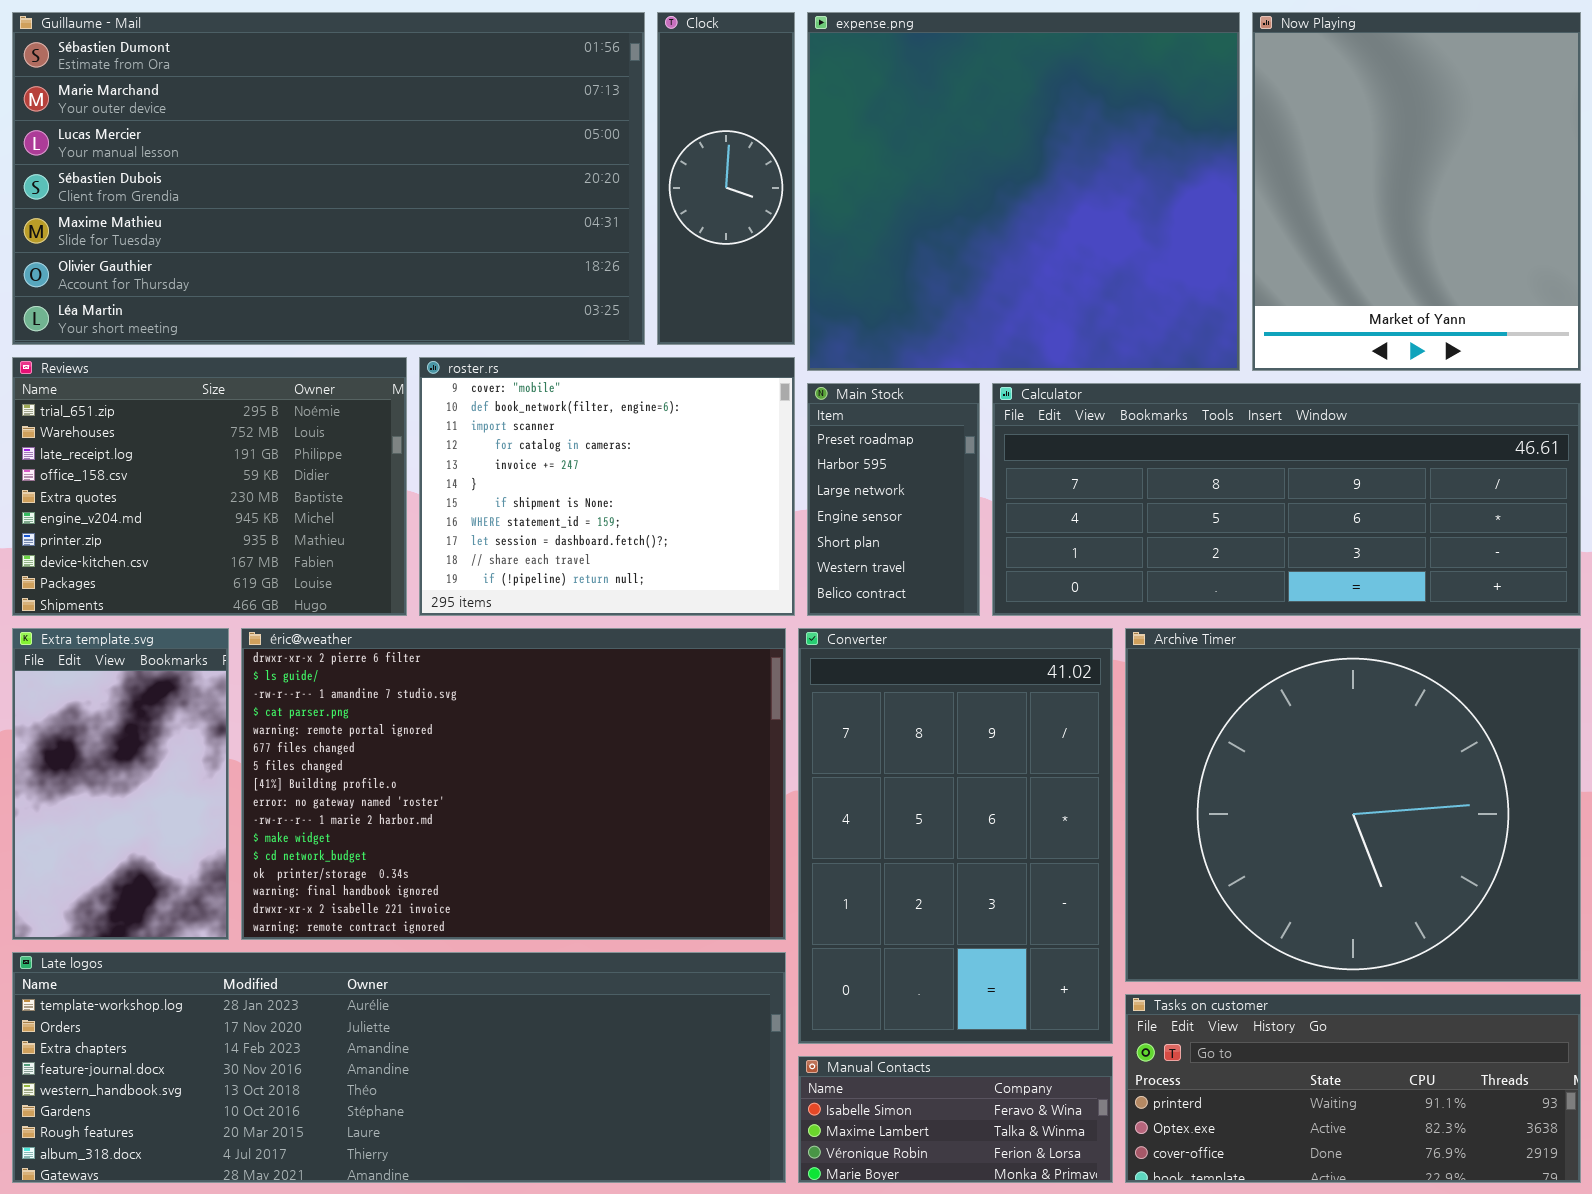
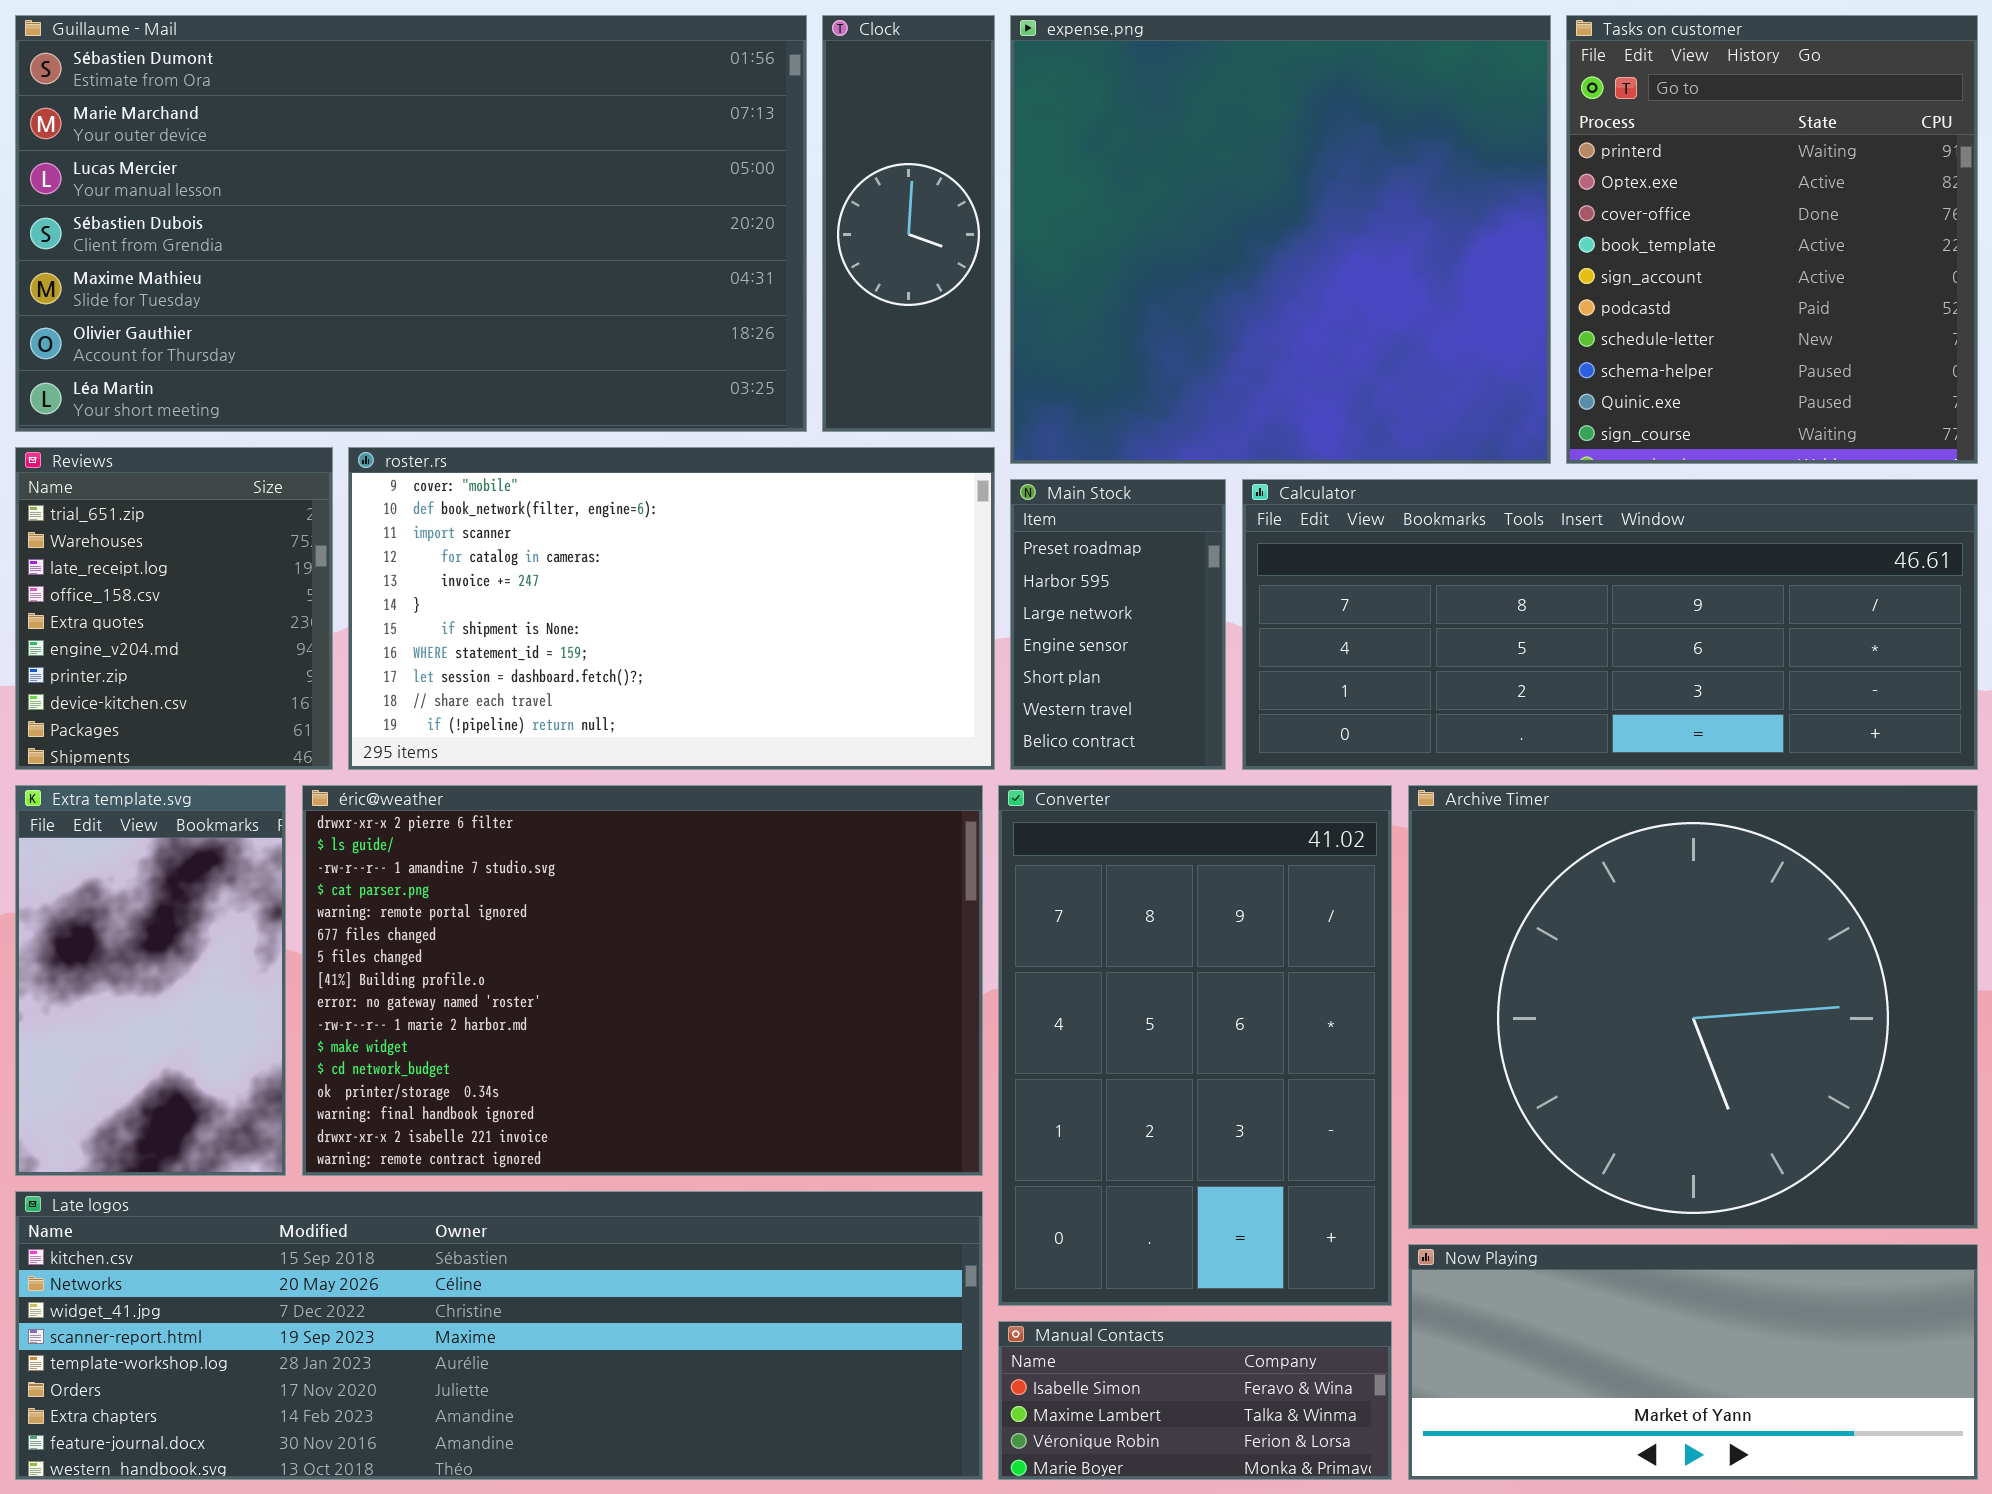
Now Playing: [1252,12,1581,371] -> [1408,1244,1978,1480], moved, resized
Reviews: [12,357,407,616] -> [15,447,333,770], resized
roster.rs: [419,357,795,616] -> [348,447,995,770], resized
Late logos: [12,952,786,1183] -> [15,1191,983,1480], scrolled up 4 rows
Tasks on customer: [1125,994,1581,1183] -> [1566,15,1978,464], moved, resized

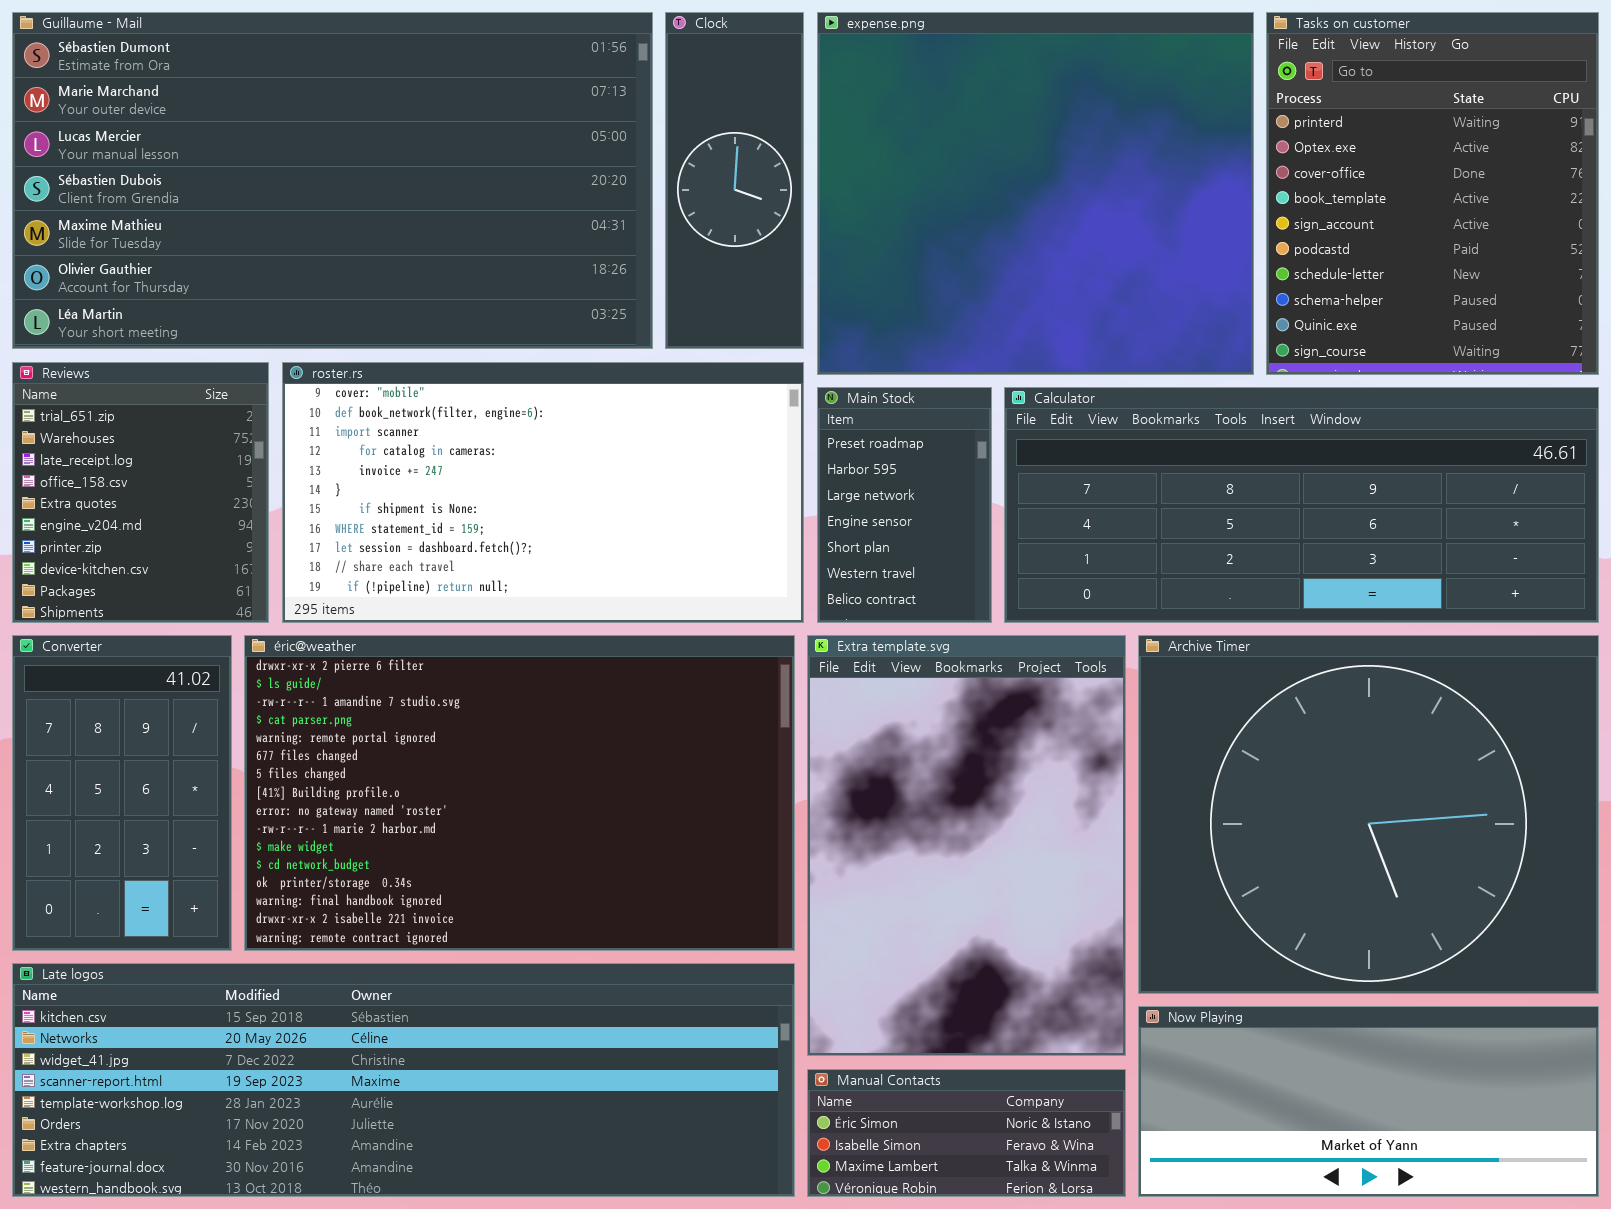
Extra template.svg: [15,785,286,1176] -> [807,635,1126,1056], moved, resized
Converter: [998,785,1392,1306] -> [12,635,232,951], moved, resized
Manual Contacts: [998,1321,1392,1480] -> [807,1069,1126,1197], scrolled up 1 row

